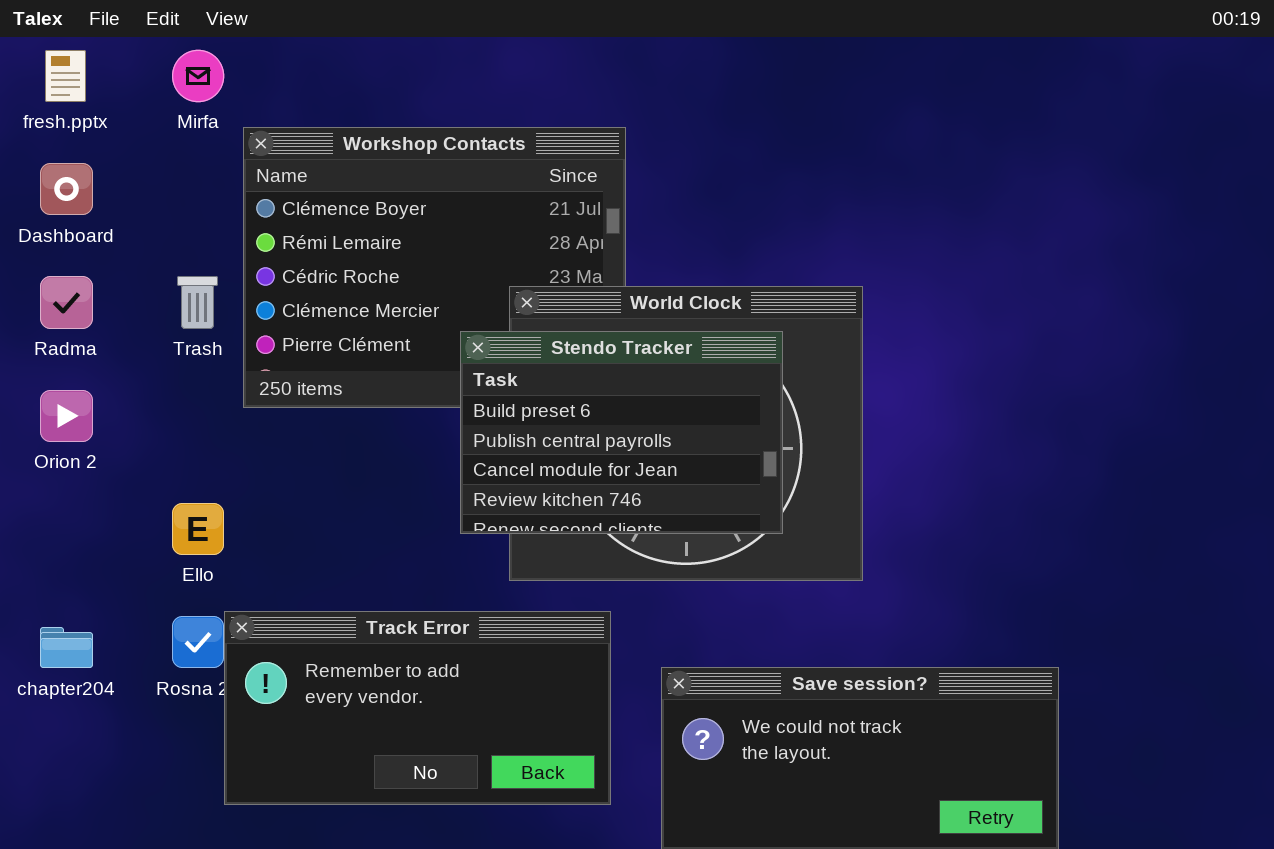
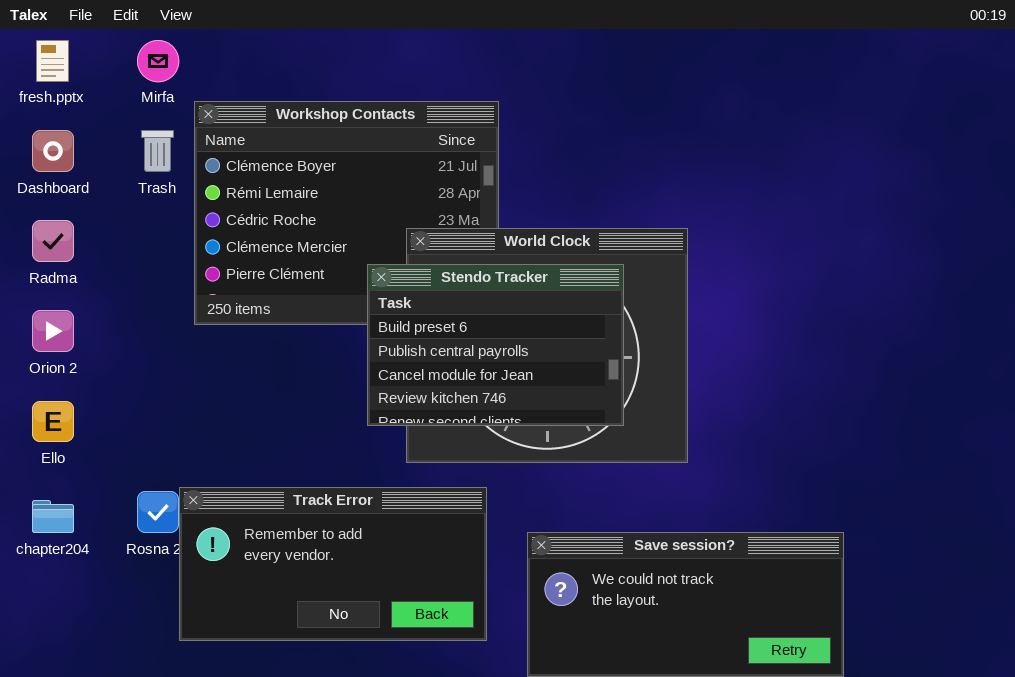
Trash: [177,276,218,329] -> [141,130,174,172], moved
Ello: [172,503,224,555] -> [32,401,74,442], moved

